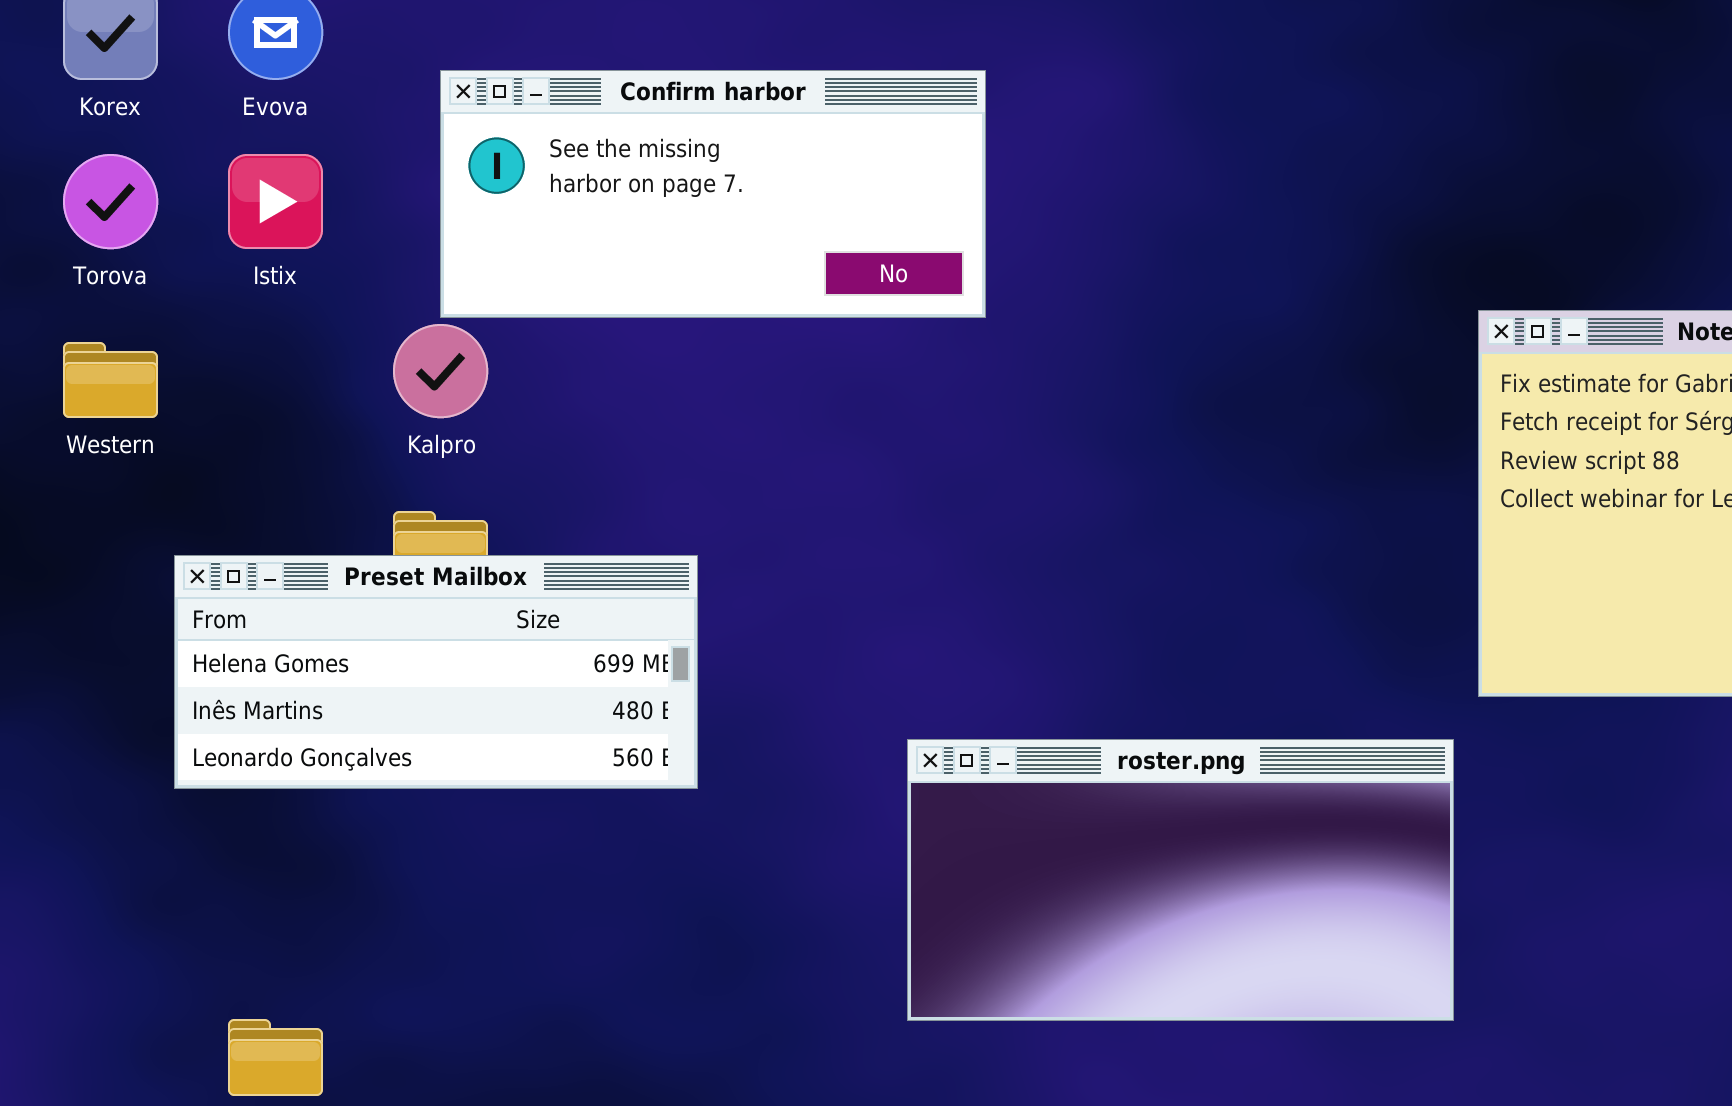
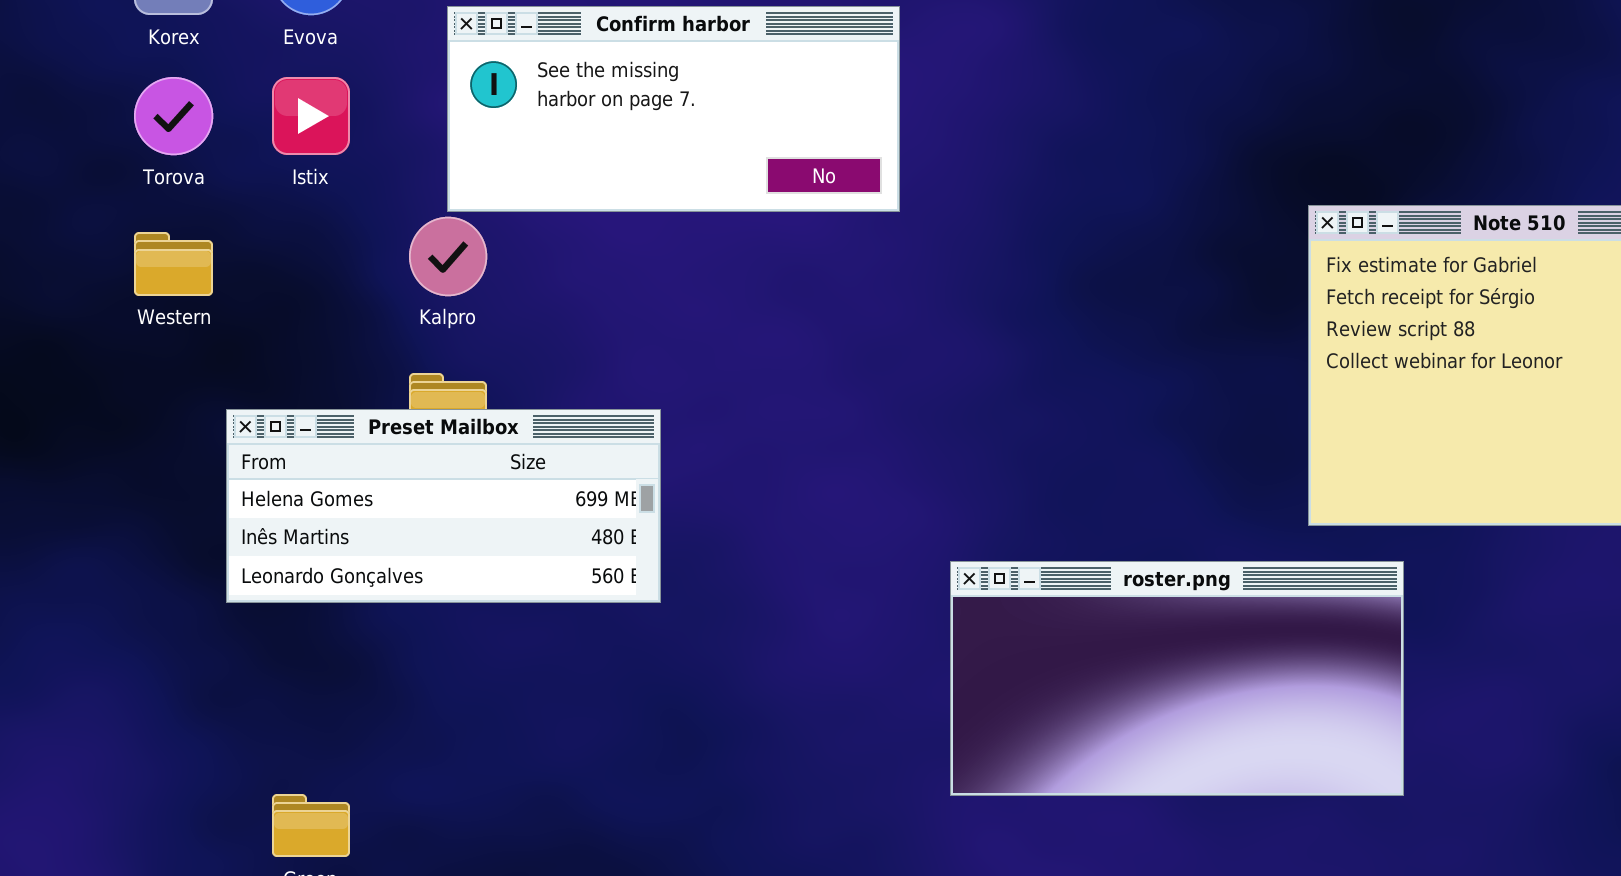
roster.png: [907,739,1454,1021] -> [950,561,1404,796], moved

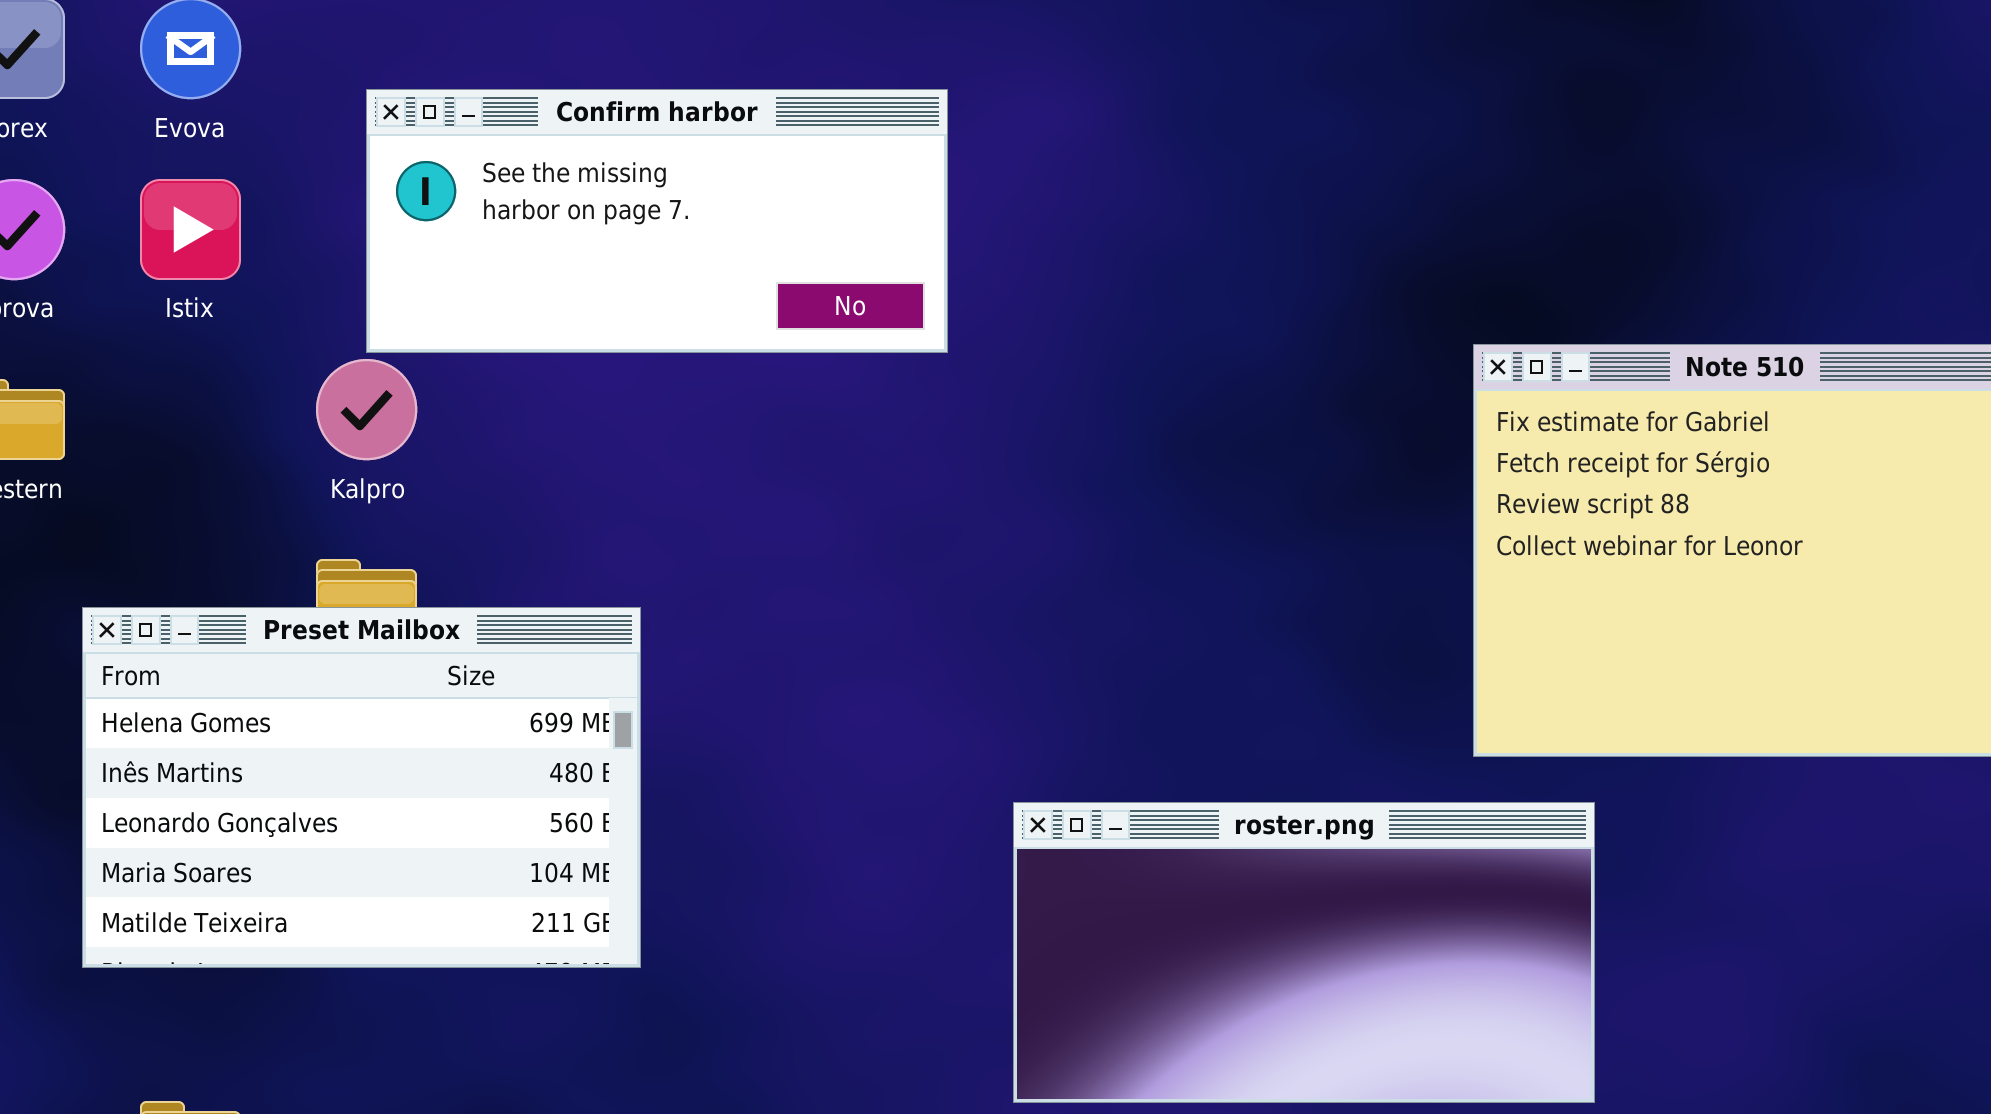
Preset Mailbox: [226,409,661,603] -> [82,607,641,968], resized

